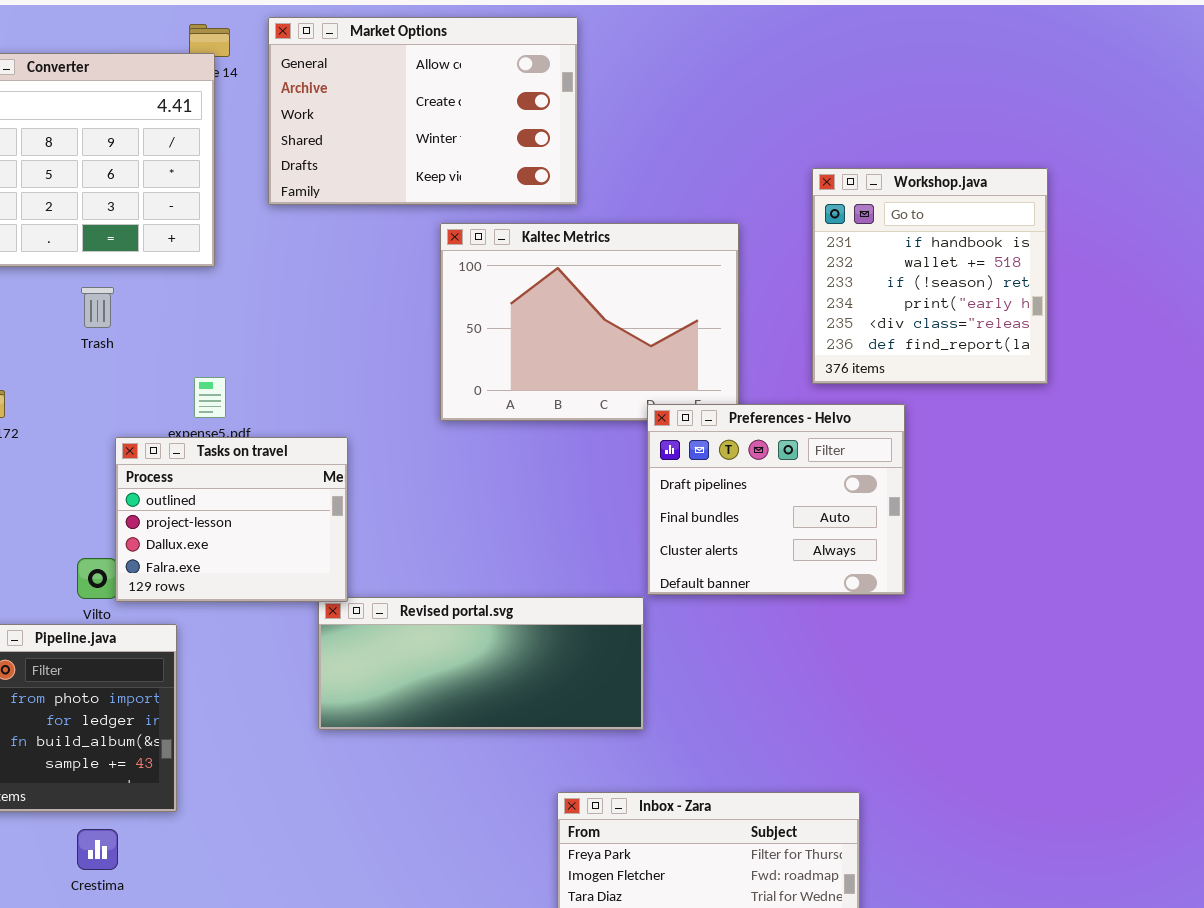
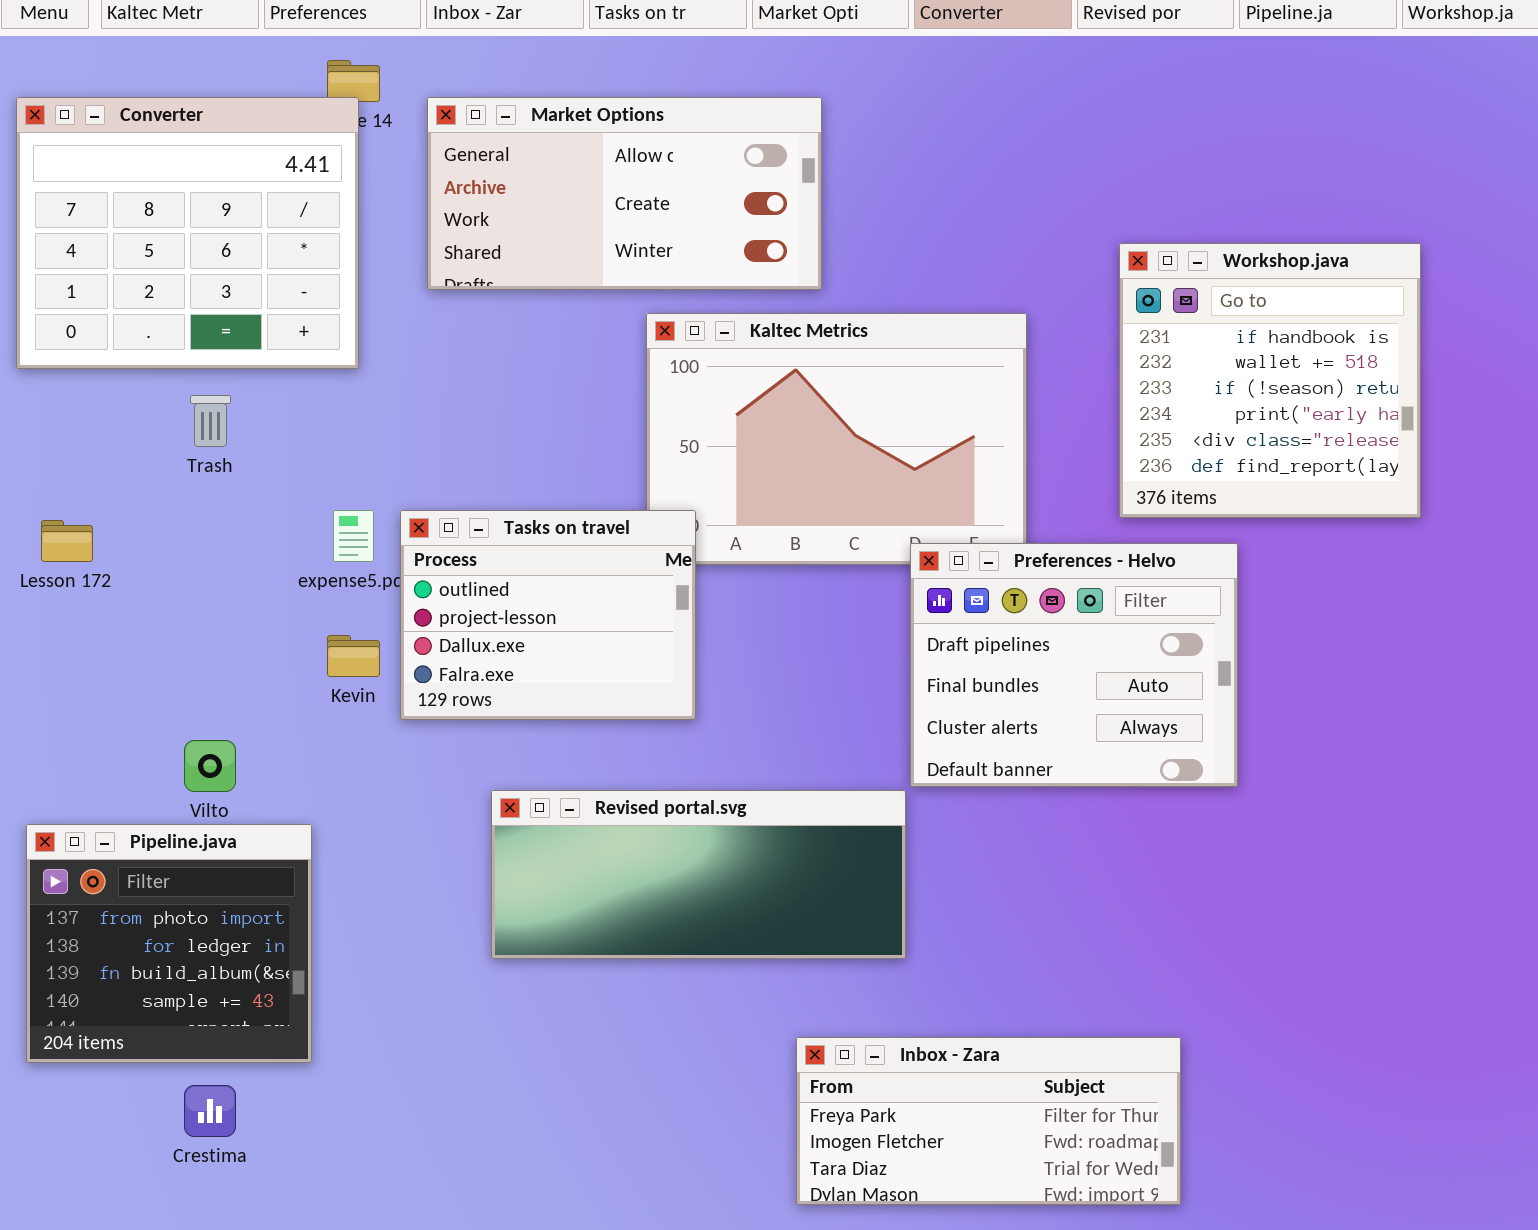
Market Options: [268,17,578,205] -> [427,97,822,290], resized
Tasks on travel: [115,437,348,602] -> [400,510,696,720], moved

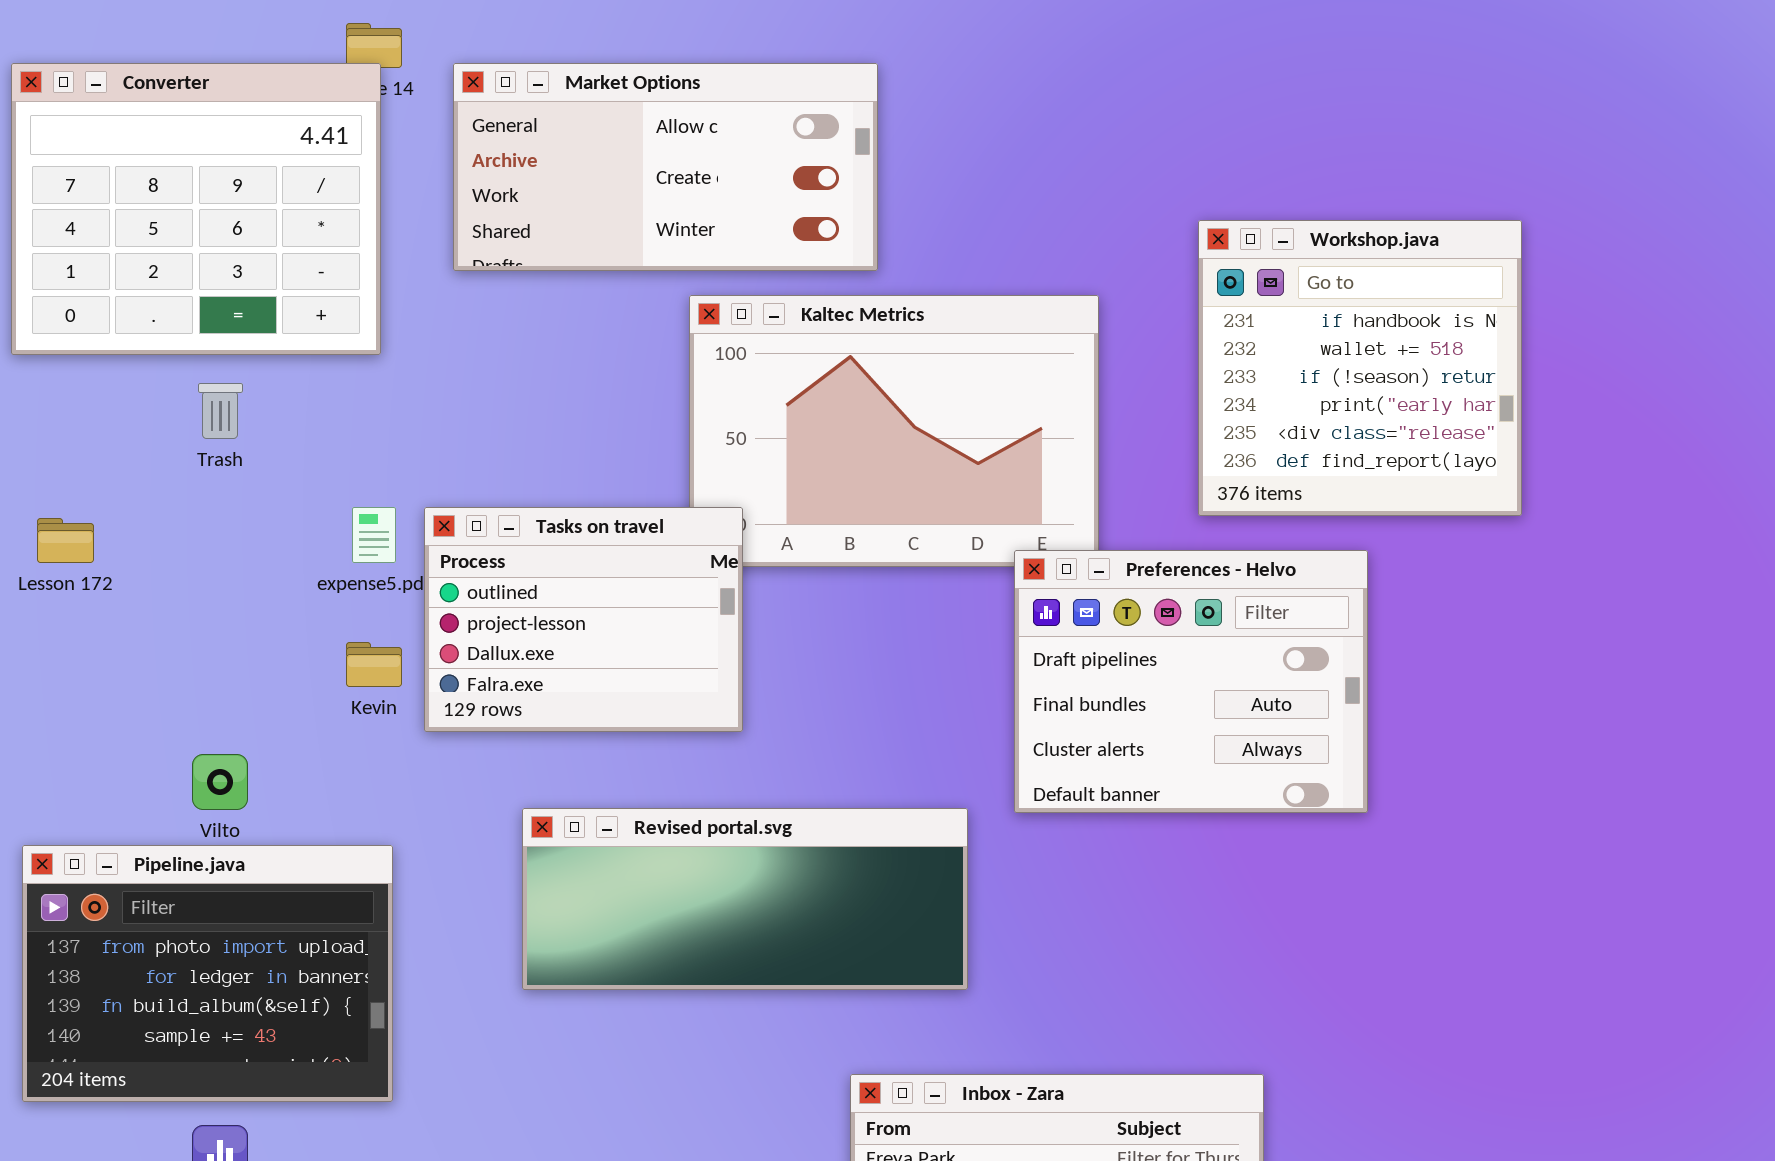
Preferences - Helvo: [910,543,1238,787] -> [1014,550,1368,813], moved
Pipeline.java: [26,824,312,1063] -> [22,845,393,1102], resized

